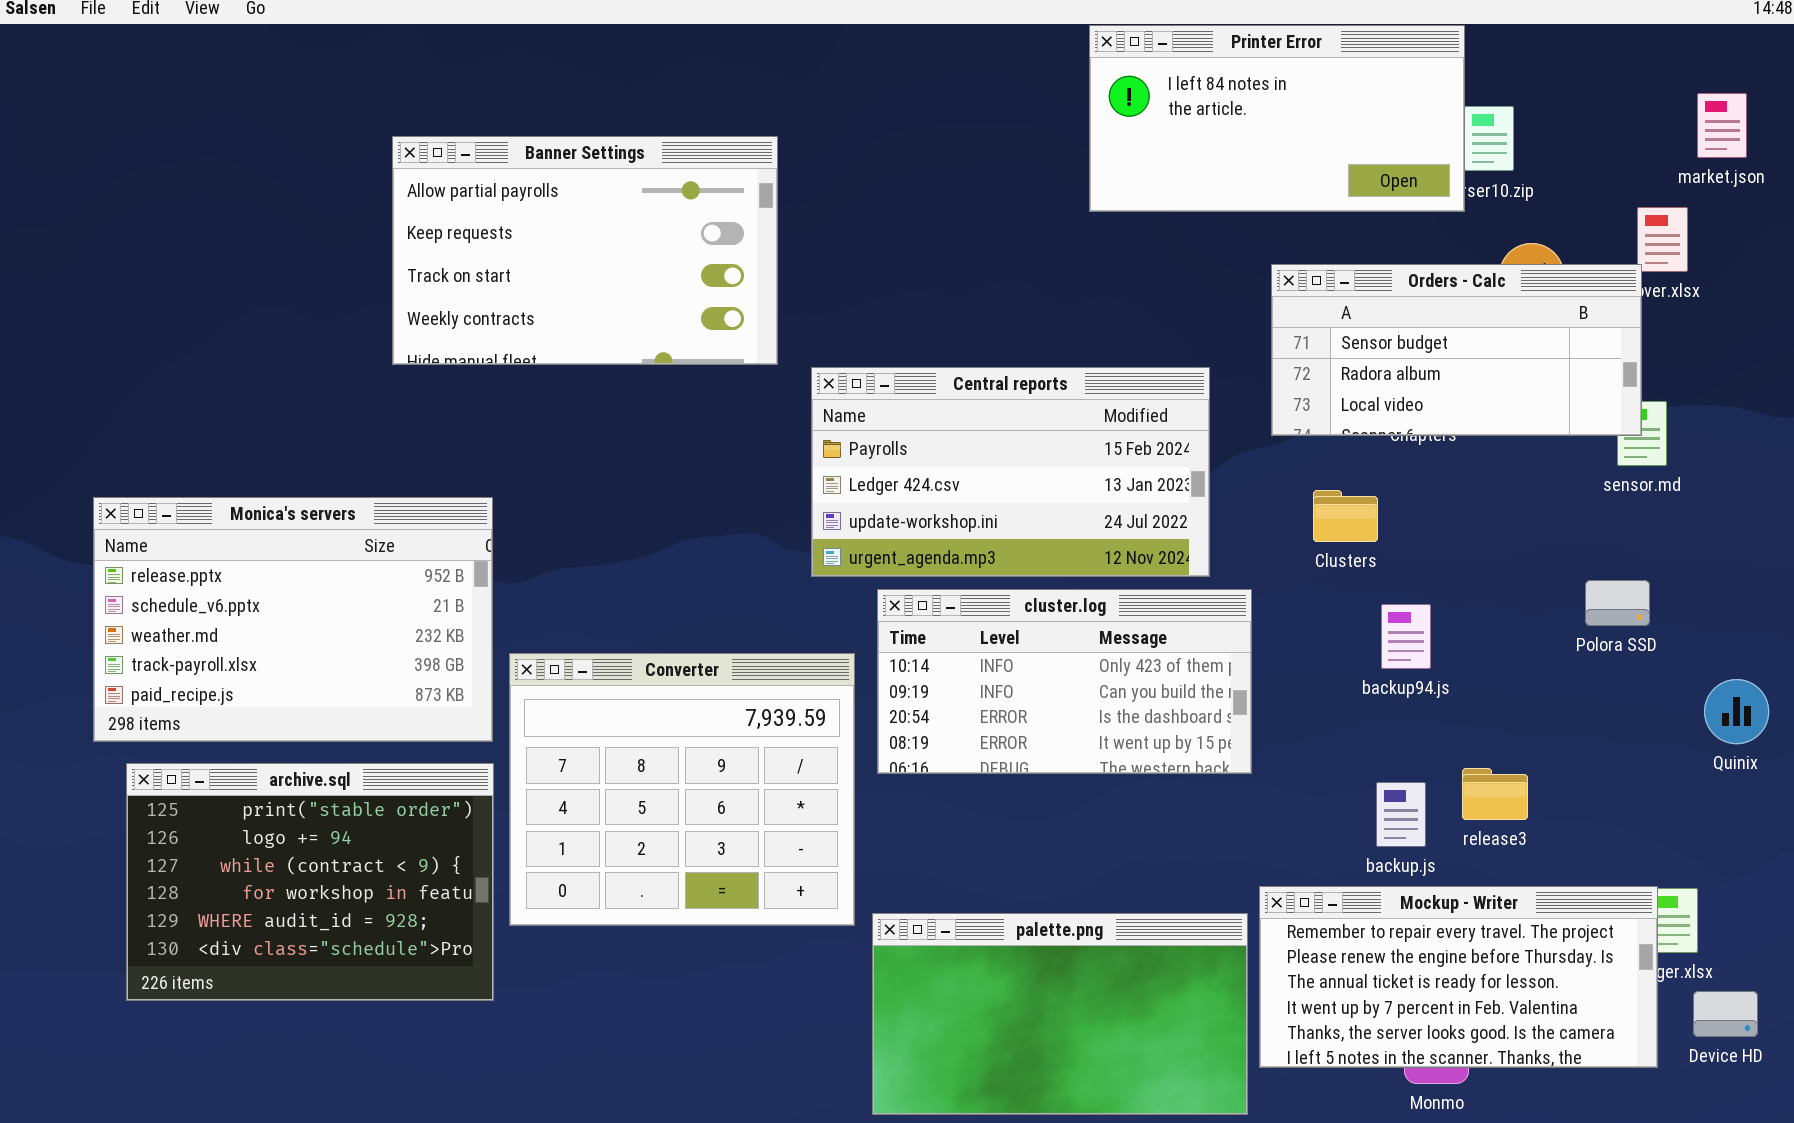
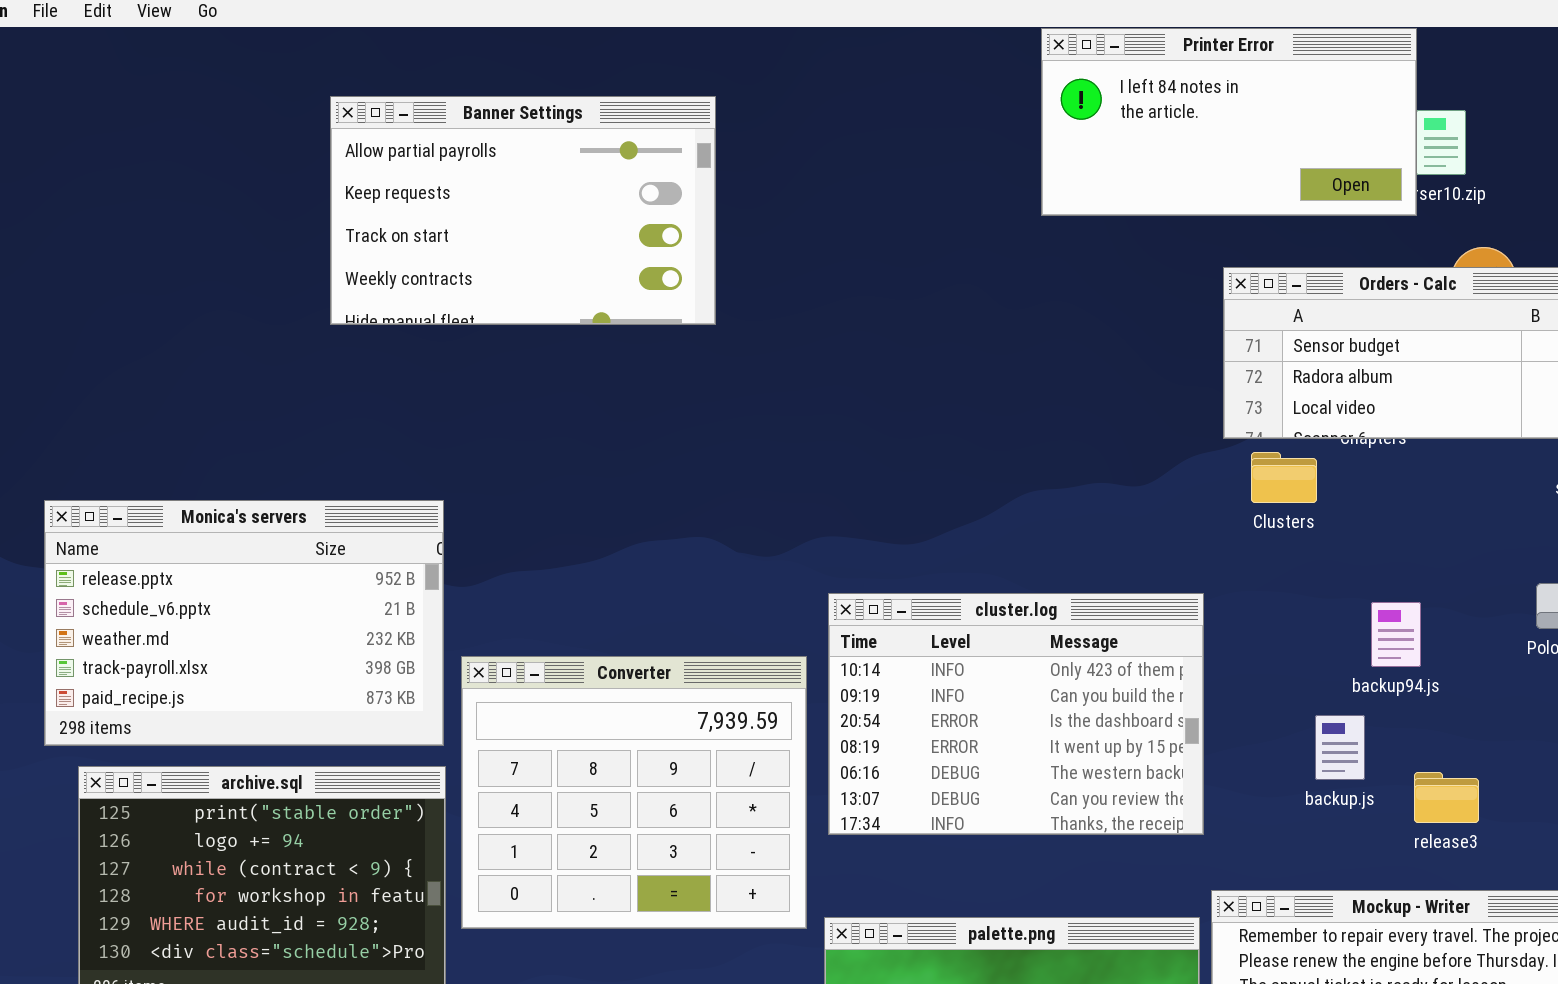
Banner Settings: [392,136,778,365] -> [330,96,716,325], moved
Central reports: [811,367,1210,577] -> none, closed
Clusters: [1313,490,1378,542] -> [1251,452,1317,503], moved
cluster.log: [877,589,1252,774] -> [828,593,1204,835], resized
backup94.js: [1381,604,1431,669] -> [1371,602,1421,667], moved
backup.js: [1376,782,1426,847] -> [1315,715,1365,780], moved

